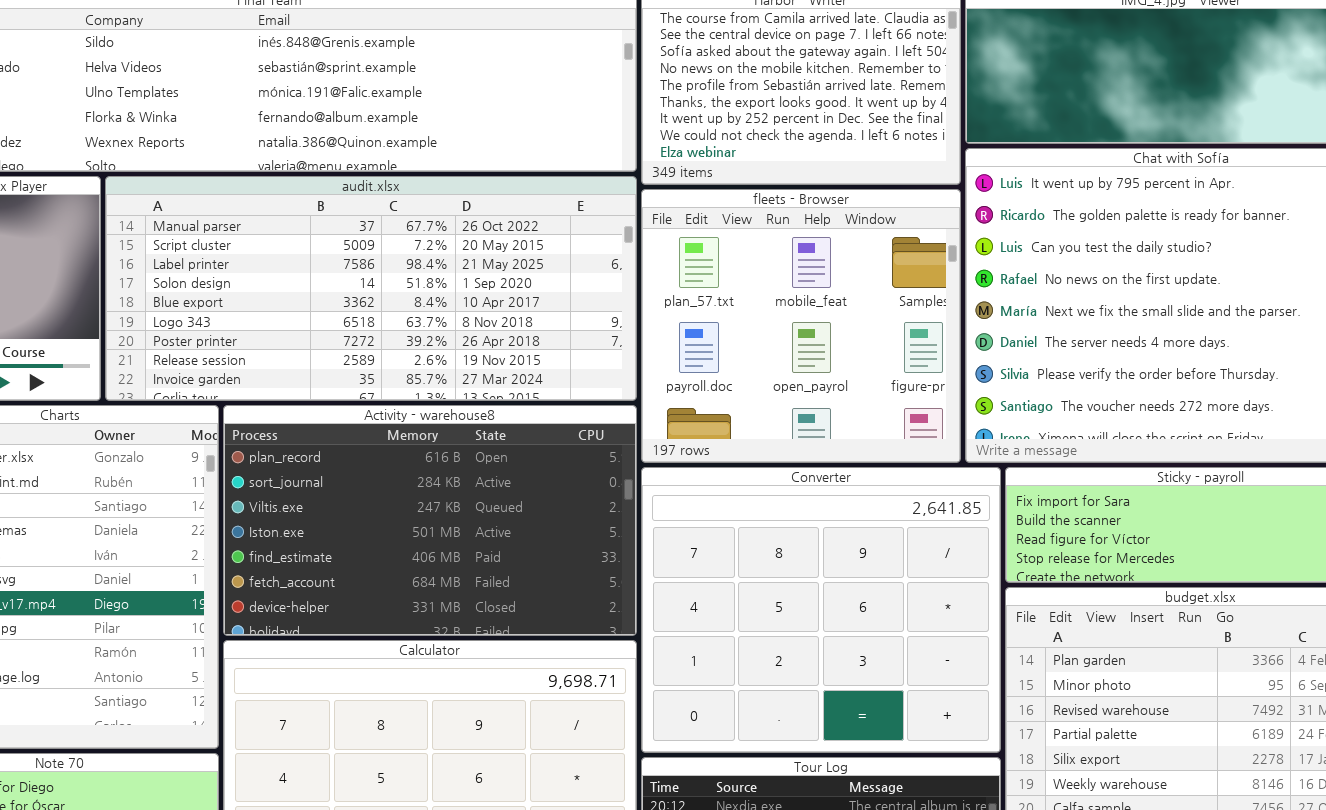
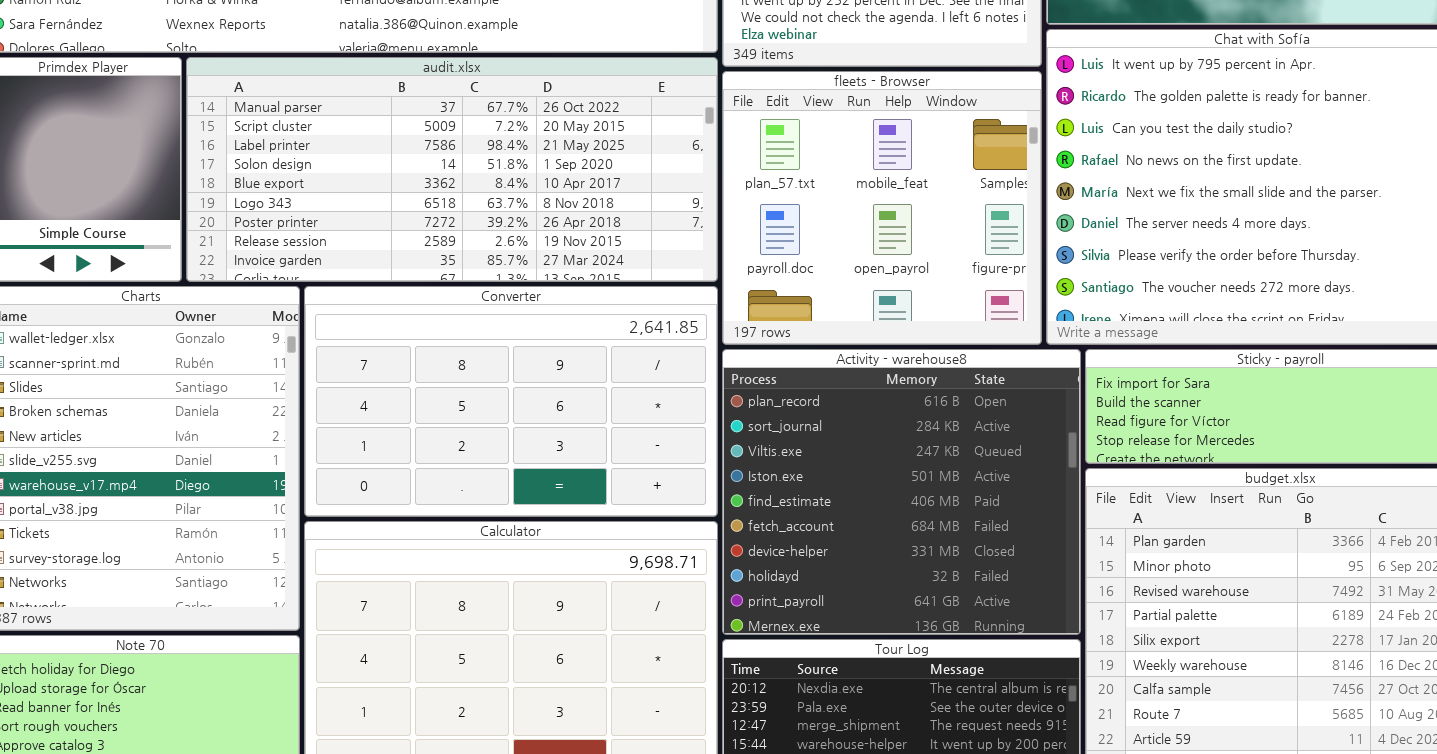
Activity - warehouse8: [223,405,637,636] -> [722,349,1081,635], moved, resized
Converter: [641,467,1001,753] -> [304,286,718,517], moved, resized

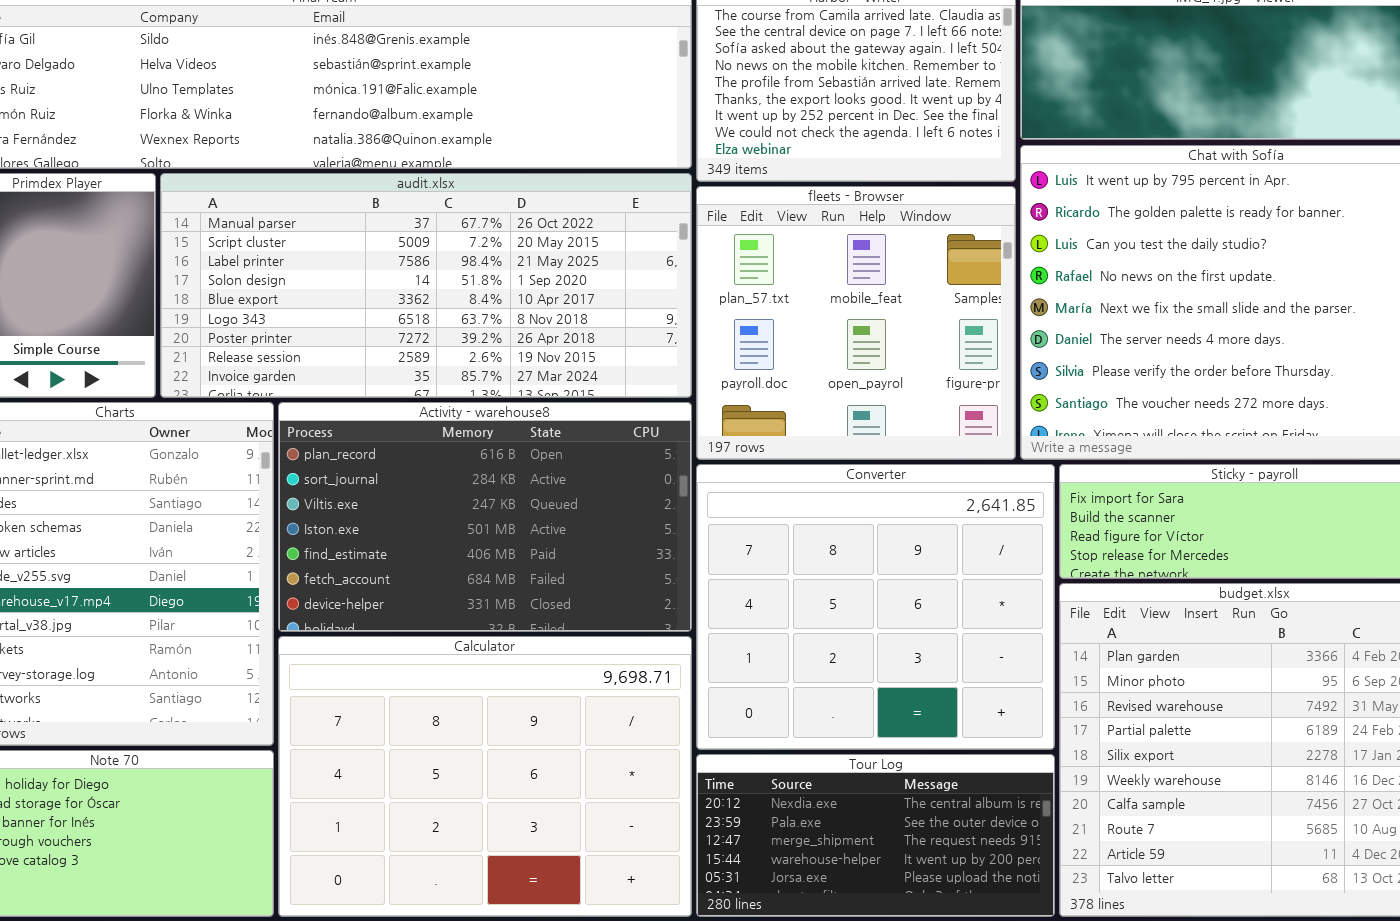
Converter: [304,286,718,517] -> [696,464,1055,750], moved, resized
Activity - warehouse8: [722,349,1081,635] -> [278,402,692,632], moved, resized

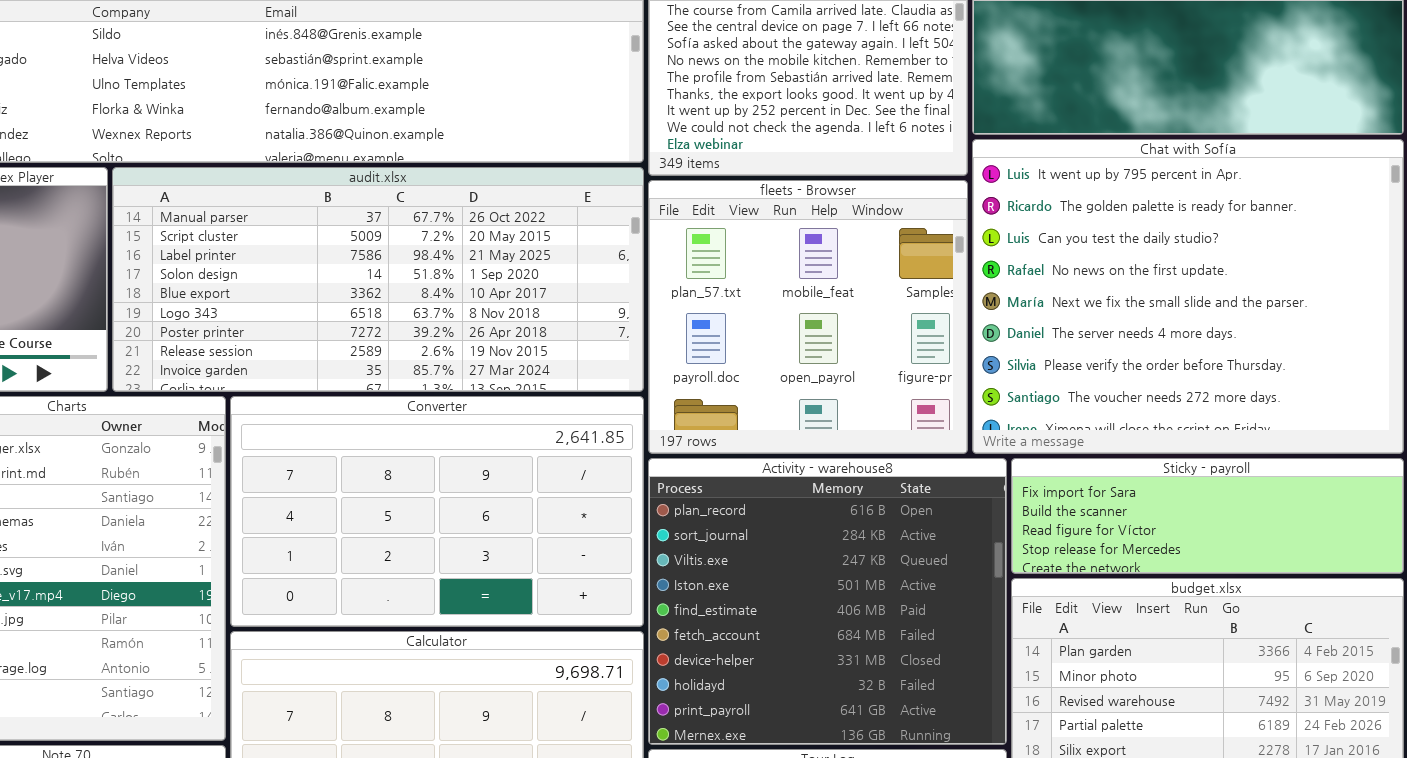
Activity - warehouse8: [278,402,692,632] -> [648,458,1007,745], moved, resized
Converter: [696,464,1055,750] -> [230,396,644,627], moved, resized

